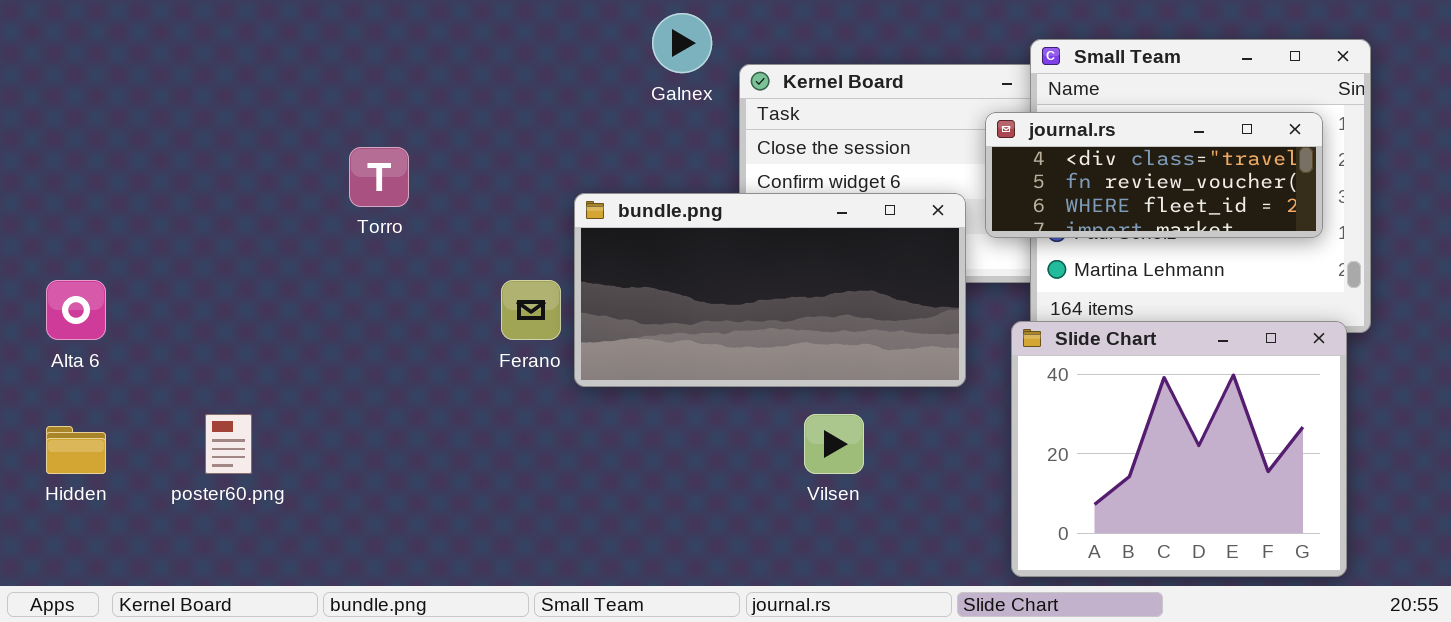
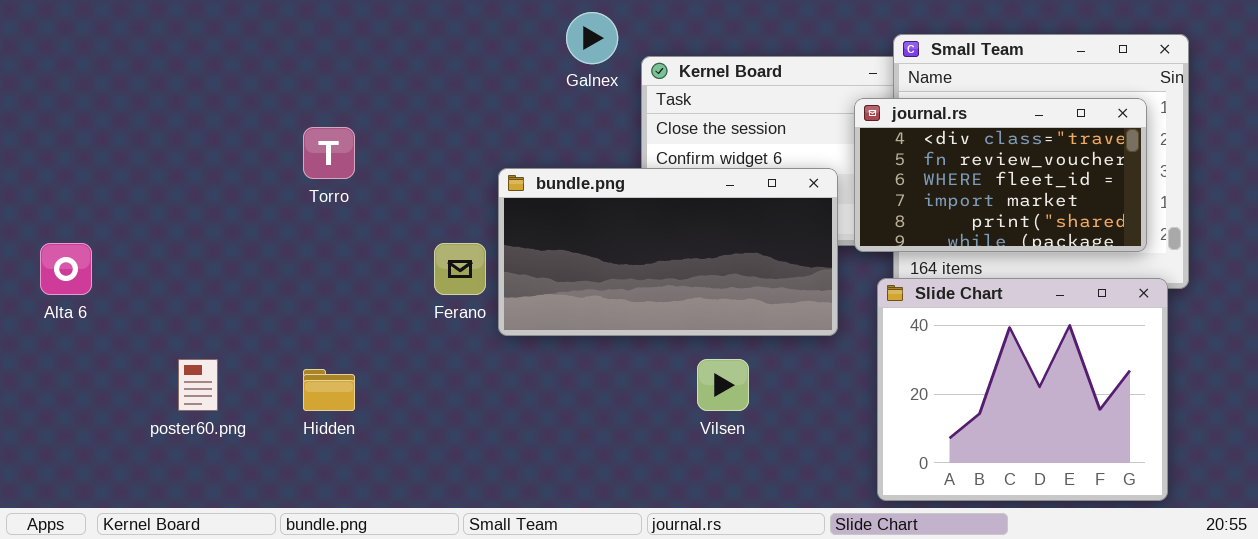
journal.rs: [985,112,1323,238] -> [854,98,1147,252], resized
Hidden: [46,426,106,474] -> [303,369,355,411], moved

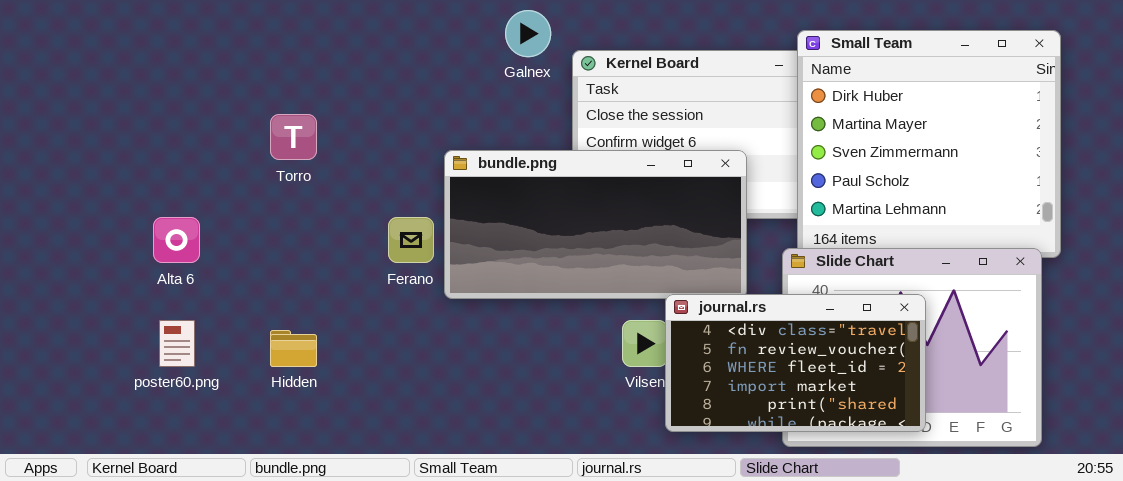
journal.rs: [854,98,1147,252] -> [665,294,926,432], moved
Alta 6: [40,243,92,295] -> [153,217,200,263], moved

